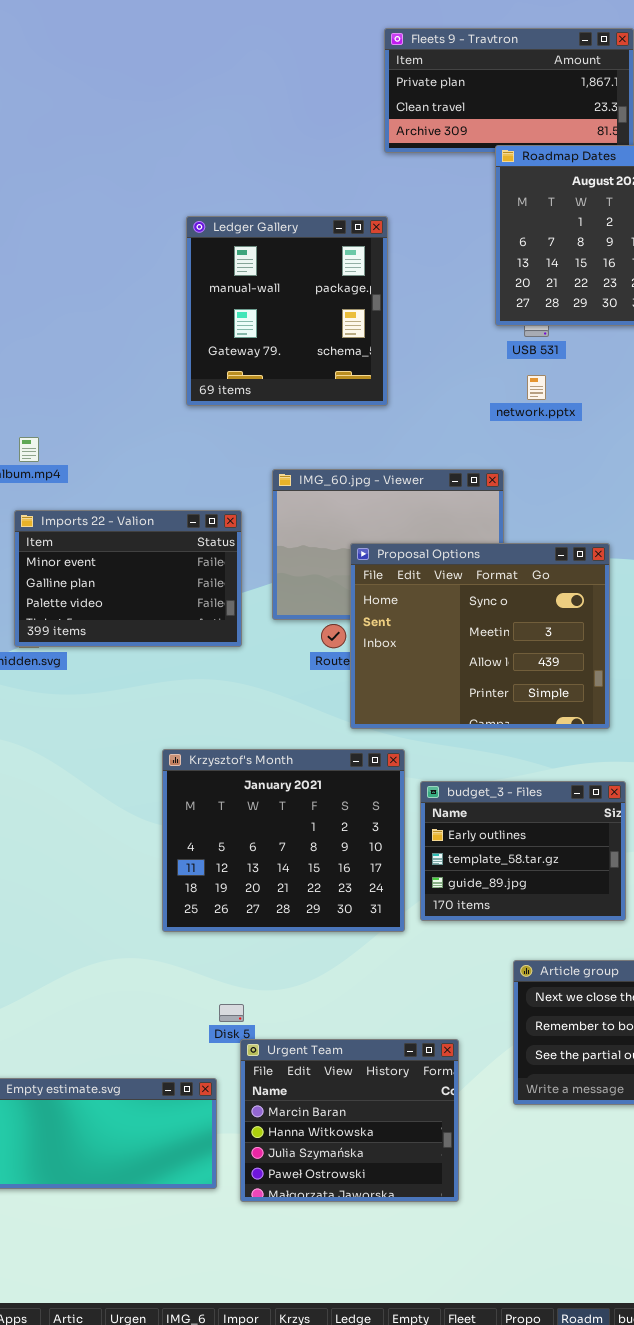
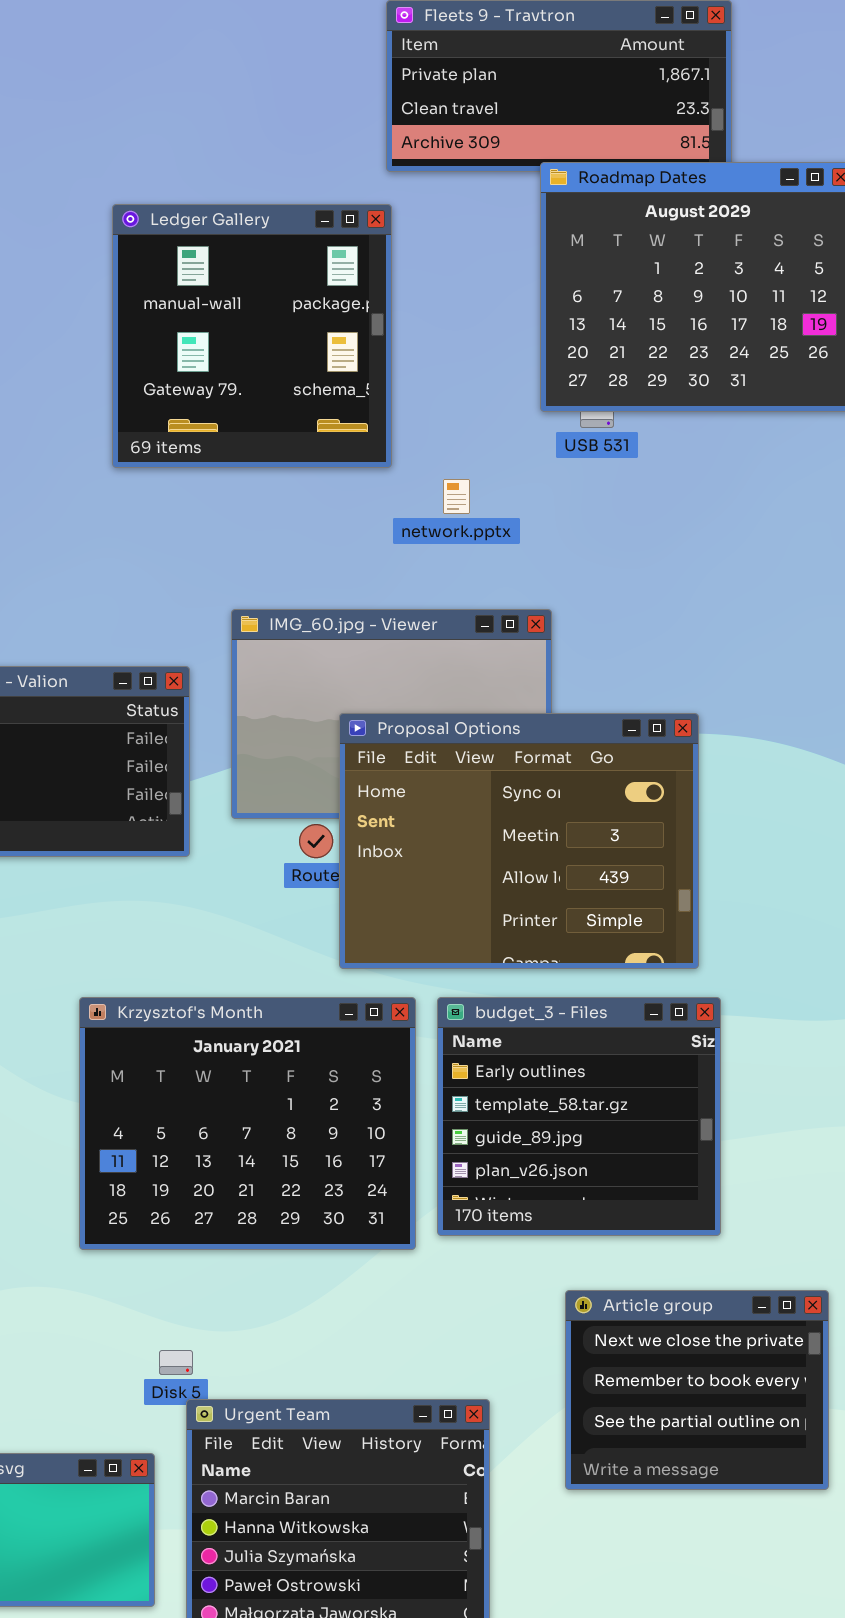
Ledger Gallery: [186,216,388,406] -> [112,204,392,468], moved
network.pptx: [527,375,546,400] -> [443,479,470,514], moved
budget_3 - Files: [420,781,626,921] -> [437,997,721,1236], resized

